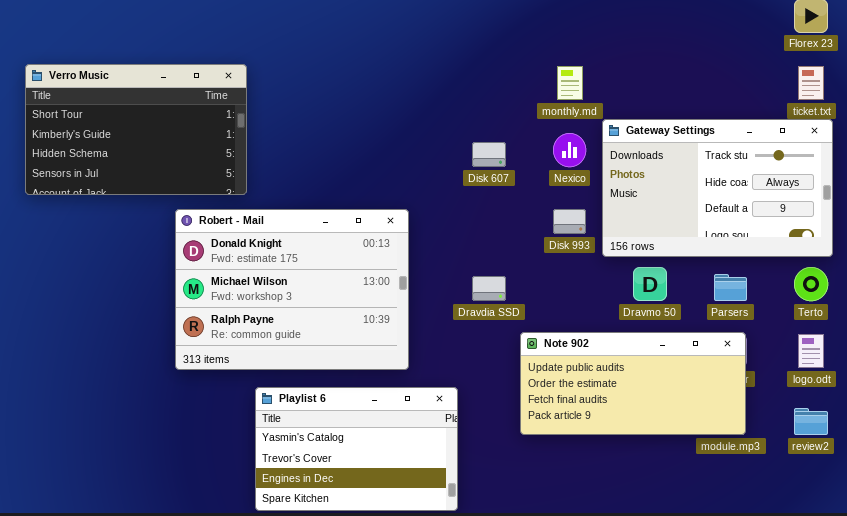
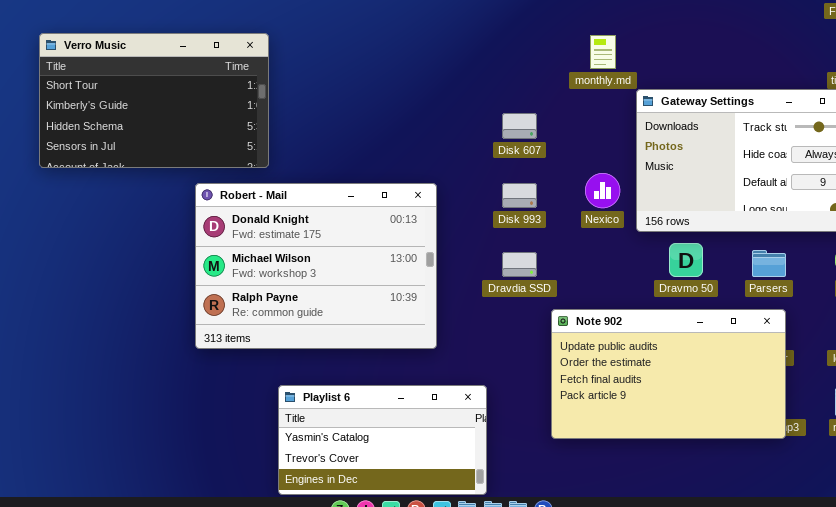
Nexico: [553,133,586,167] -> [585,173,620,208], moved
Disk 993: [553,209,586,234] -> [502,183,537,208], moved
Note 902: [520,332,746,435] -> [551,309,786,439], resized
Playlist 6: [255,387,458,511] -> [278,385,487,495], resized

